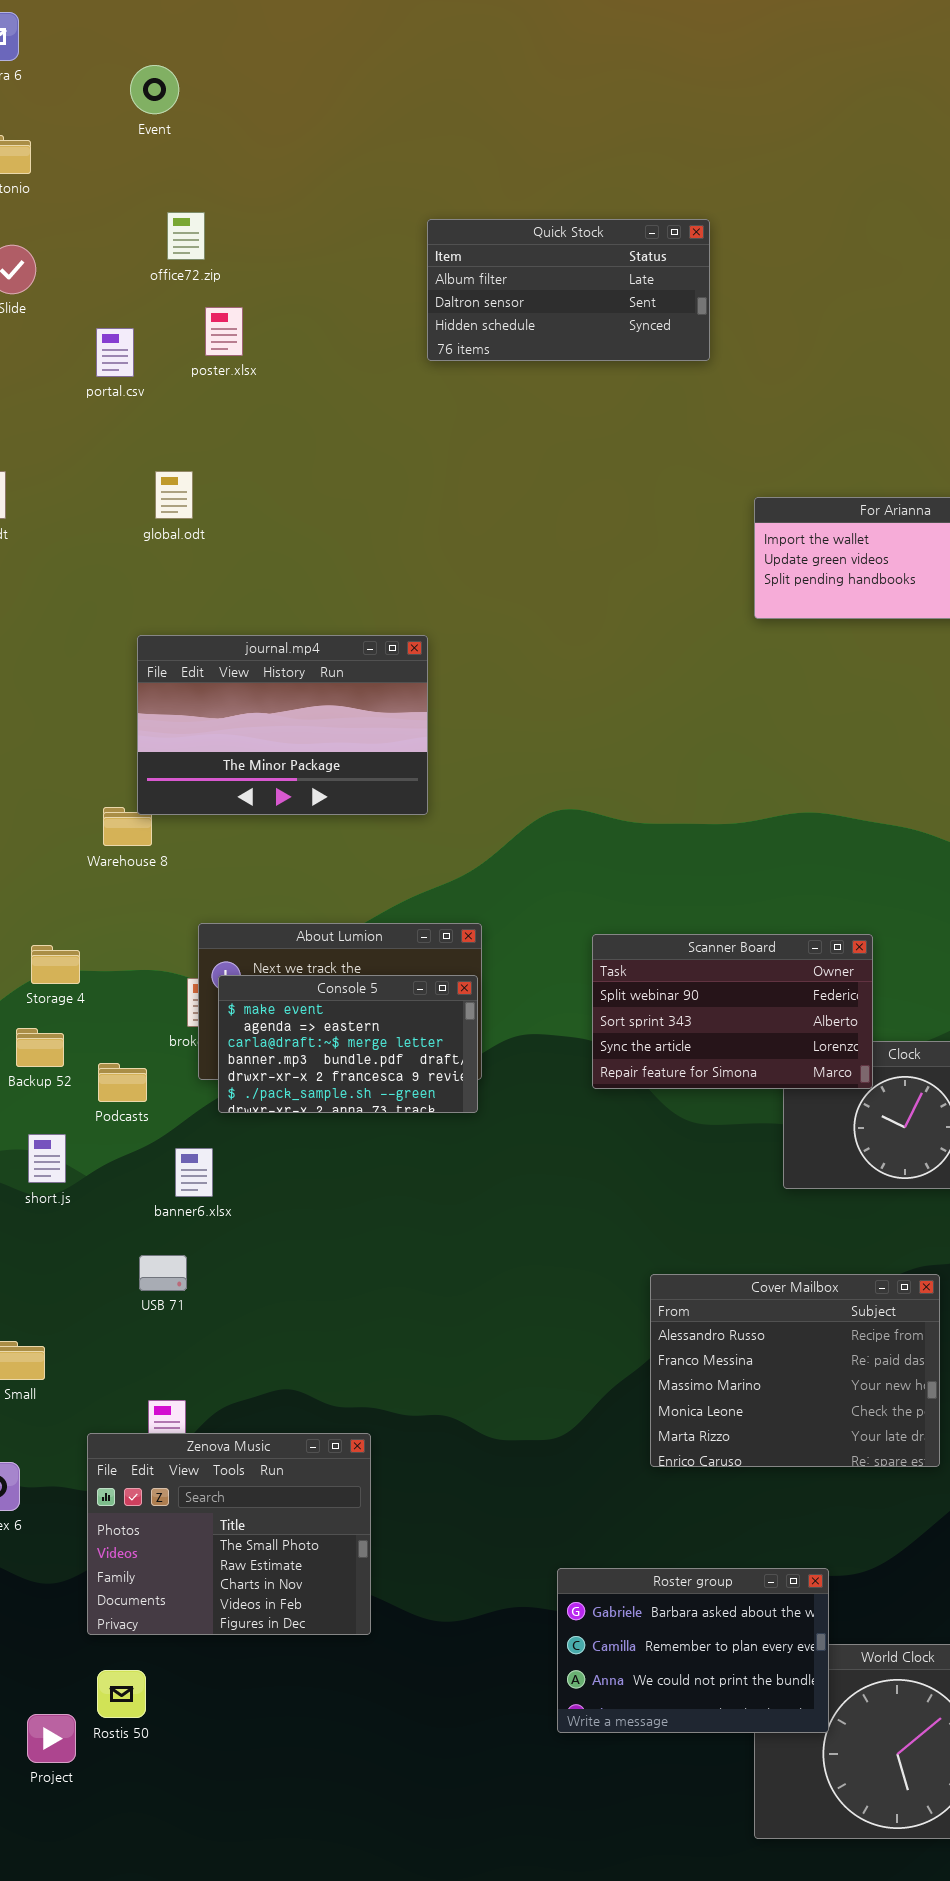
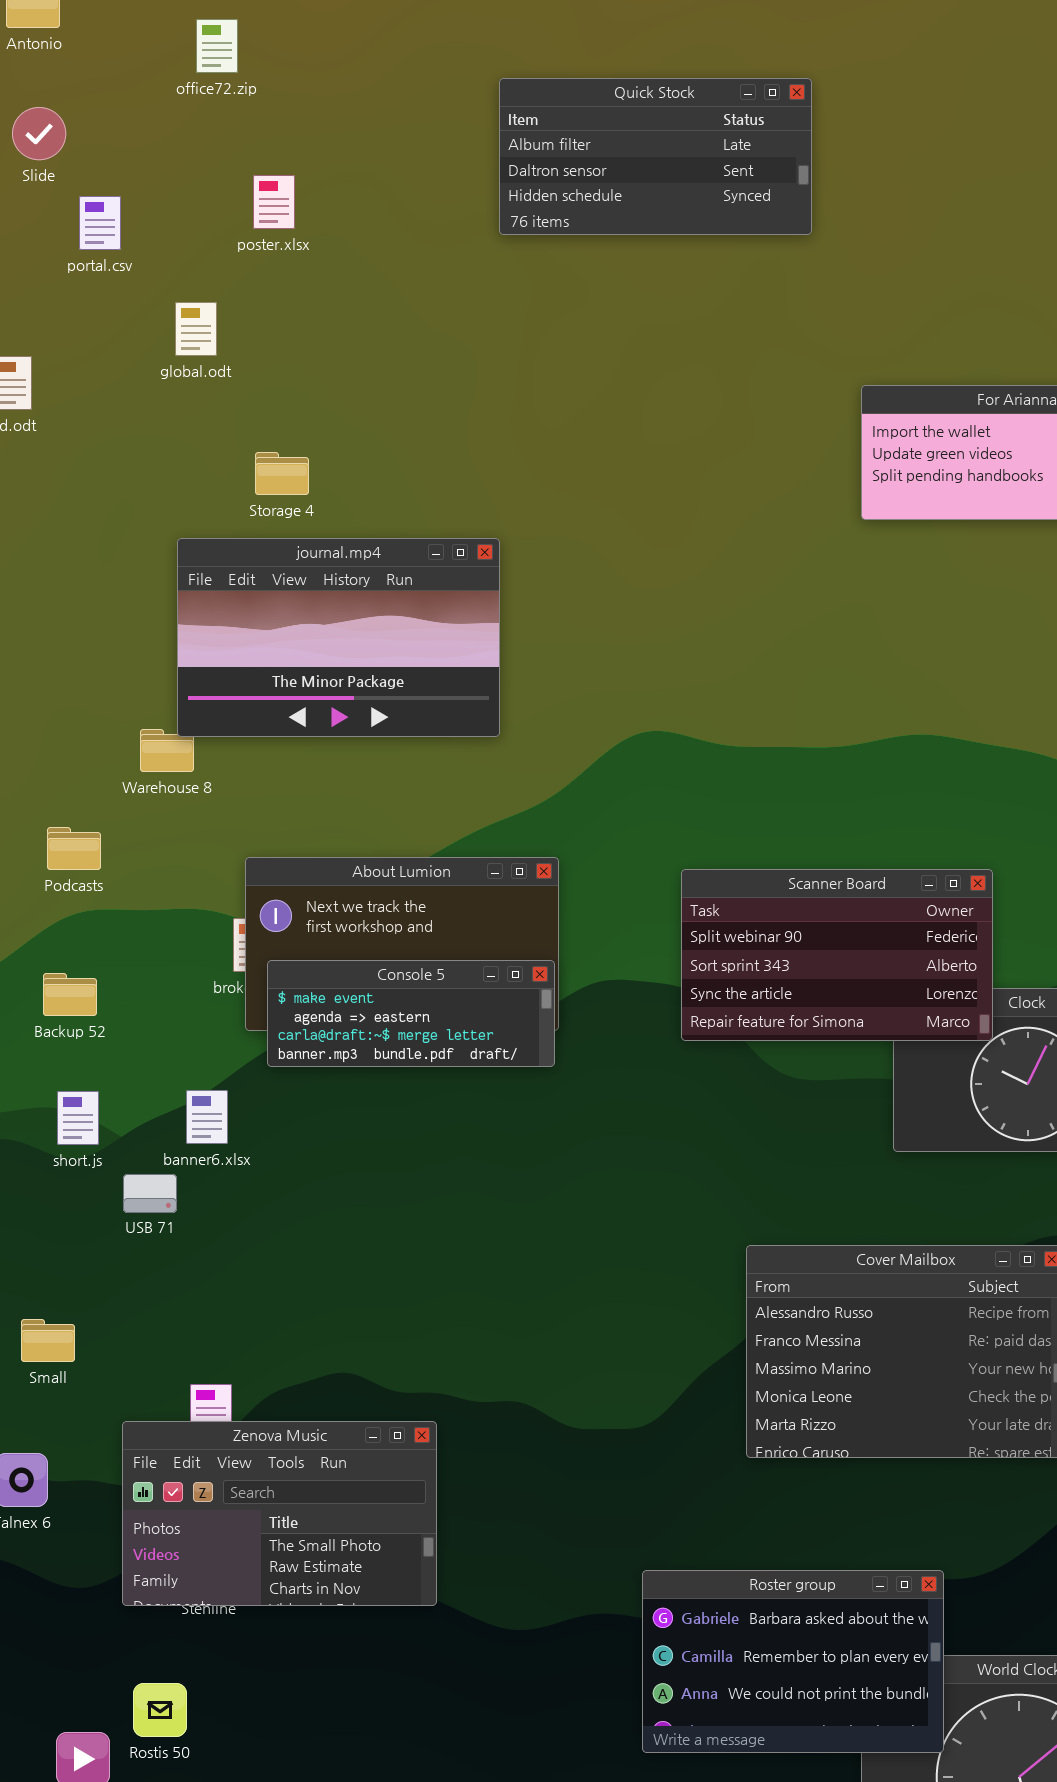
office72.zip: [167,212,205,260] -> [196,19,238,73], moved
portal.csv: [96,328,134,377] -> [79,196,121,250], moved
global.odt: [155,471,193,519] -> [175,302,217,356], moved
Storage 4: [31,945,80,984] -> [255,452,309,495], moved
Console 5: [218,975,478,1113] -> [267,960,555,1067], resized
Podcasts: [98,1063,147,1102] -> [47,827,101,870], moved
banner6.xlsx: [175,1148,213,1197] -> [186,1090,228,1144], moved
USB 71: [139,1255,187,1291] -> [123,1174,177,1213], moved
Zenova Music: [87,1433,371,1635] -> [122,1421,437,1606], resized

